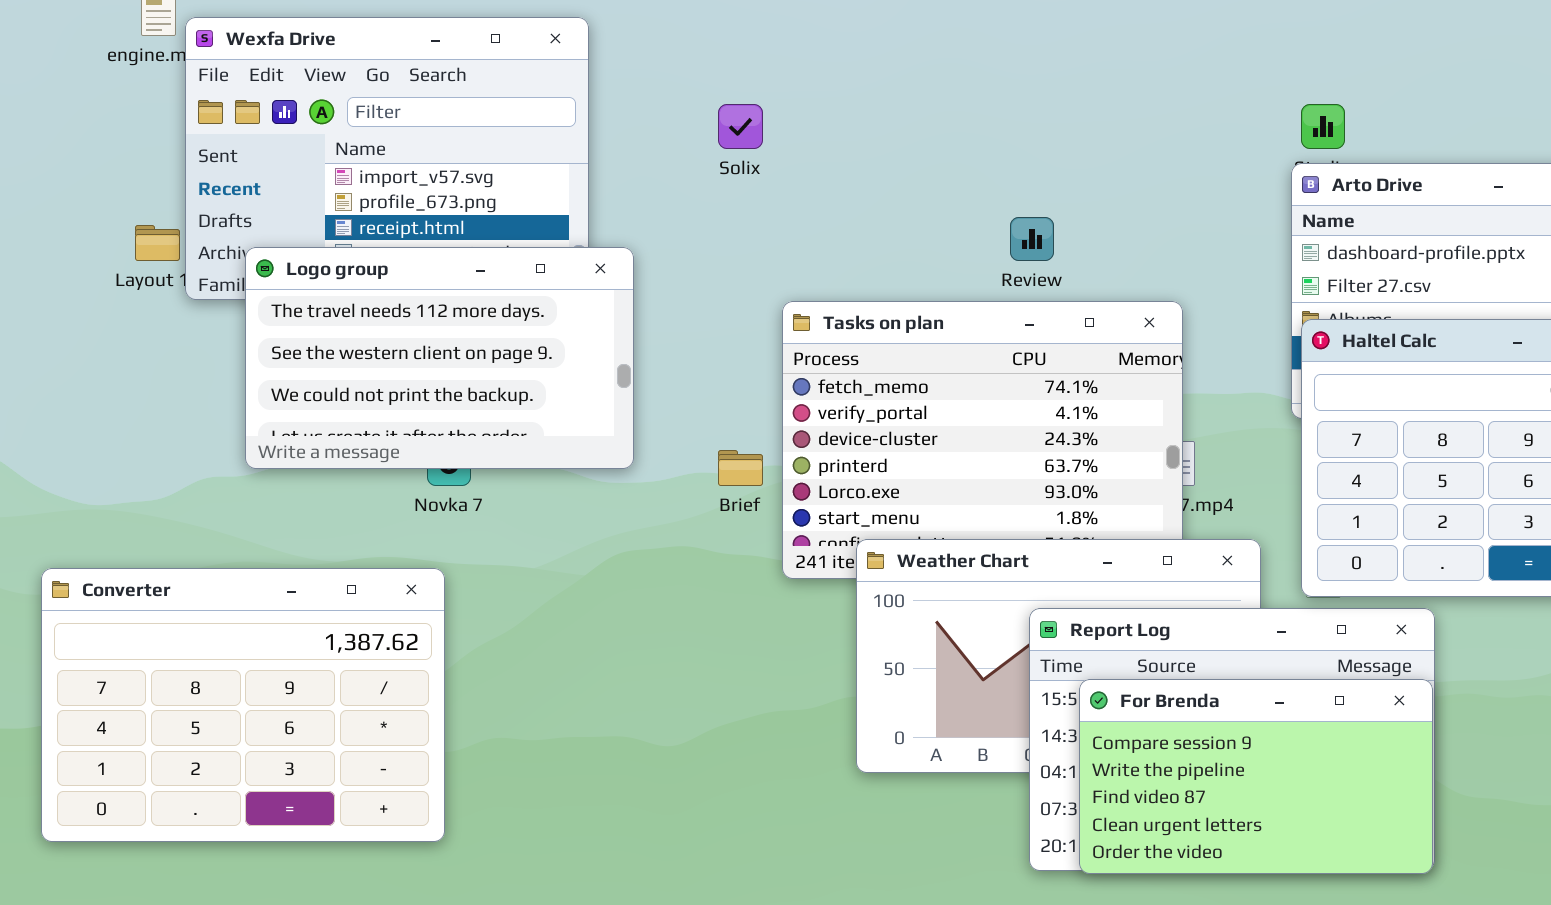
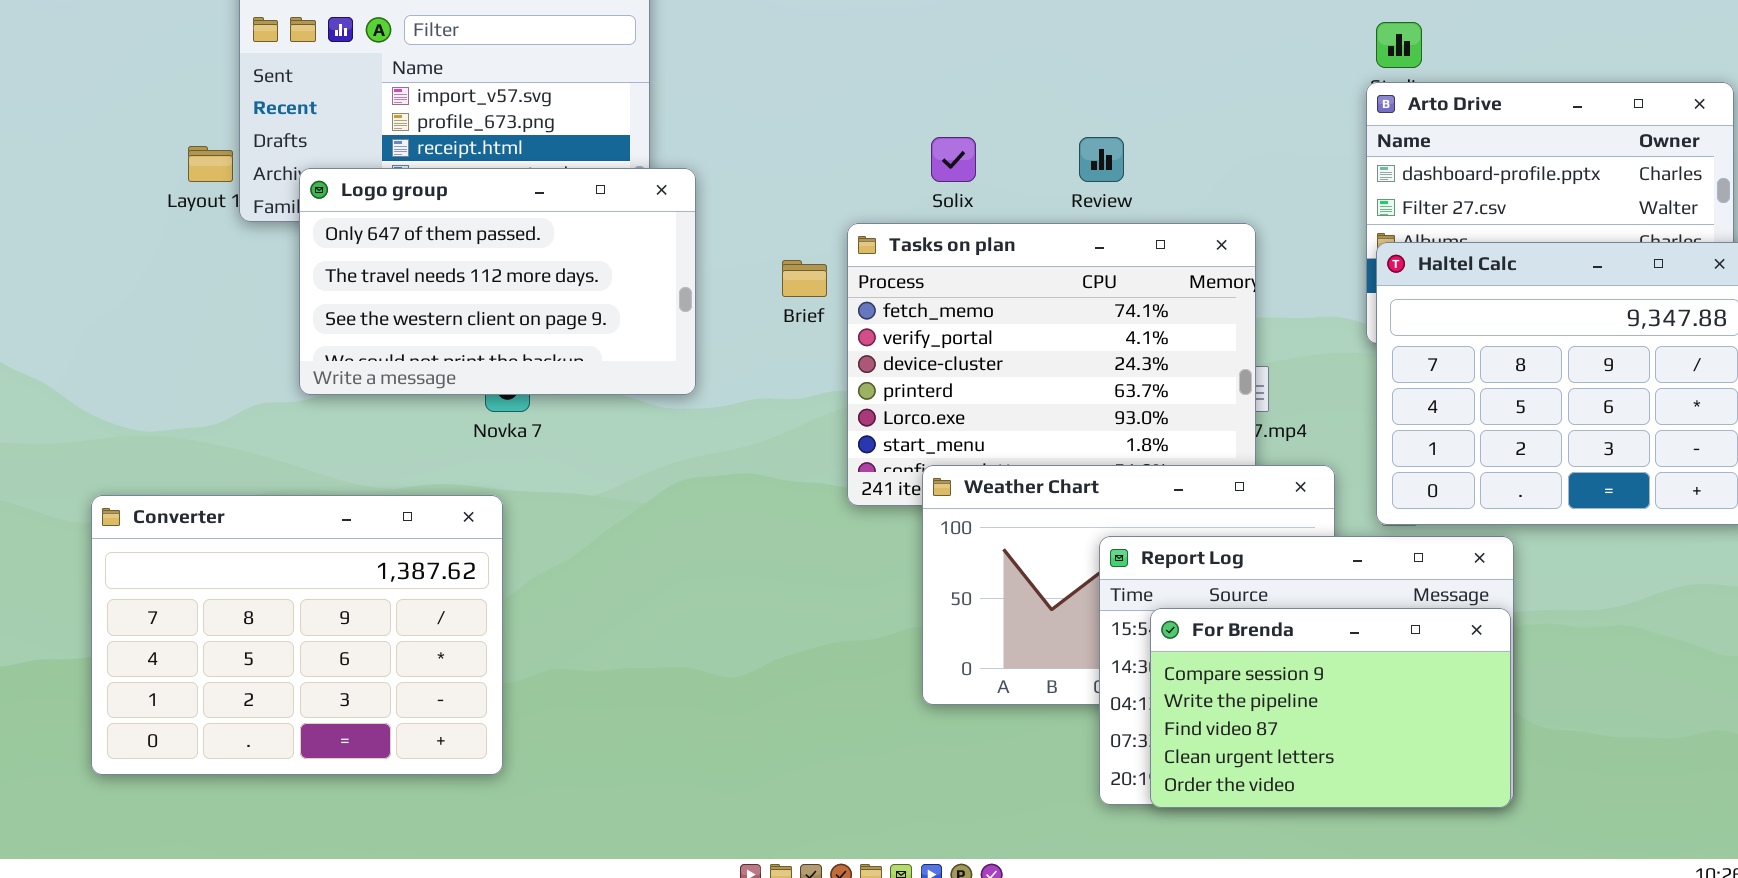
Solix: [718,104,763,149] -> [931,137,976,182], moved
Logo group: [245,247,634,469] -> [299,168,696,395], scrolled up 1 row
Brief: [718,450,763,486] -> [782,260,827,297], moved

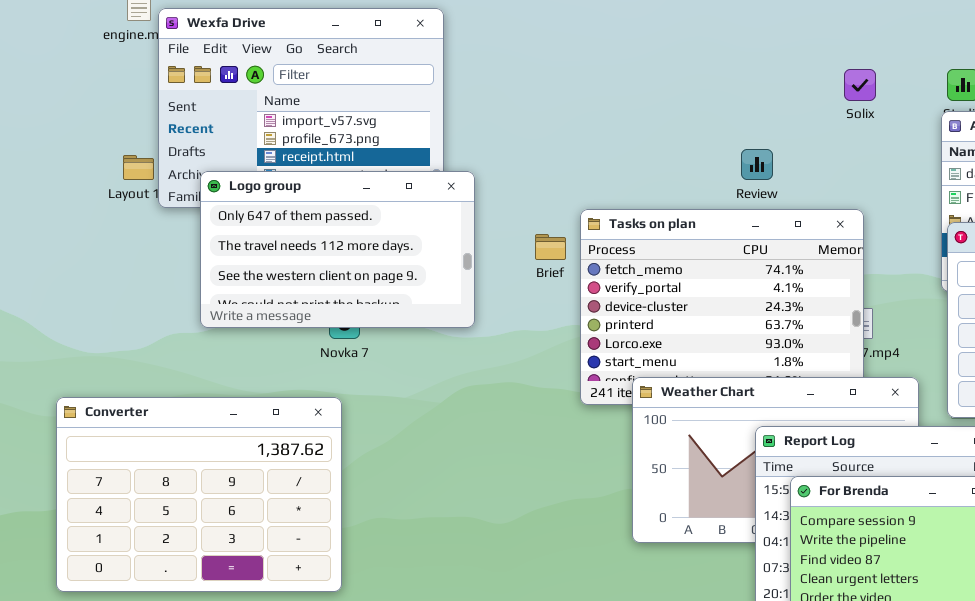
Solix: [931,137,976,182] -> [844,69,876,101], moved

